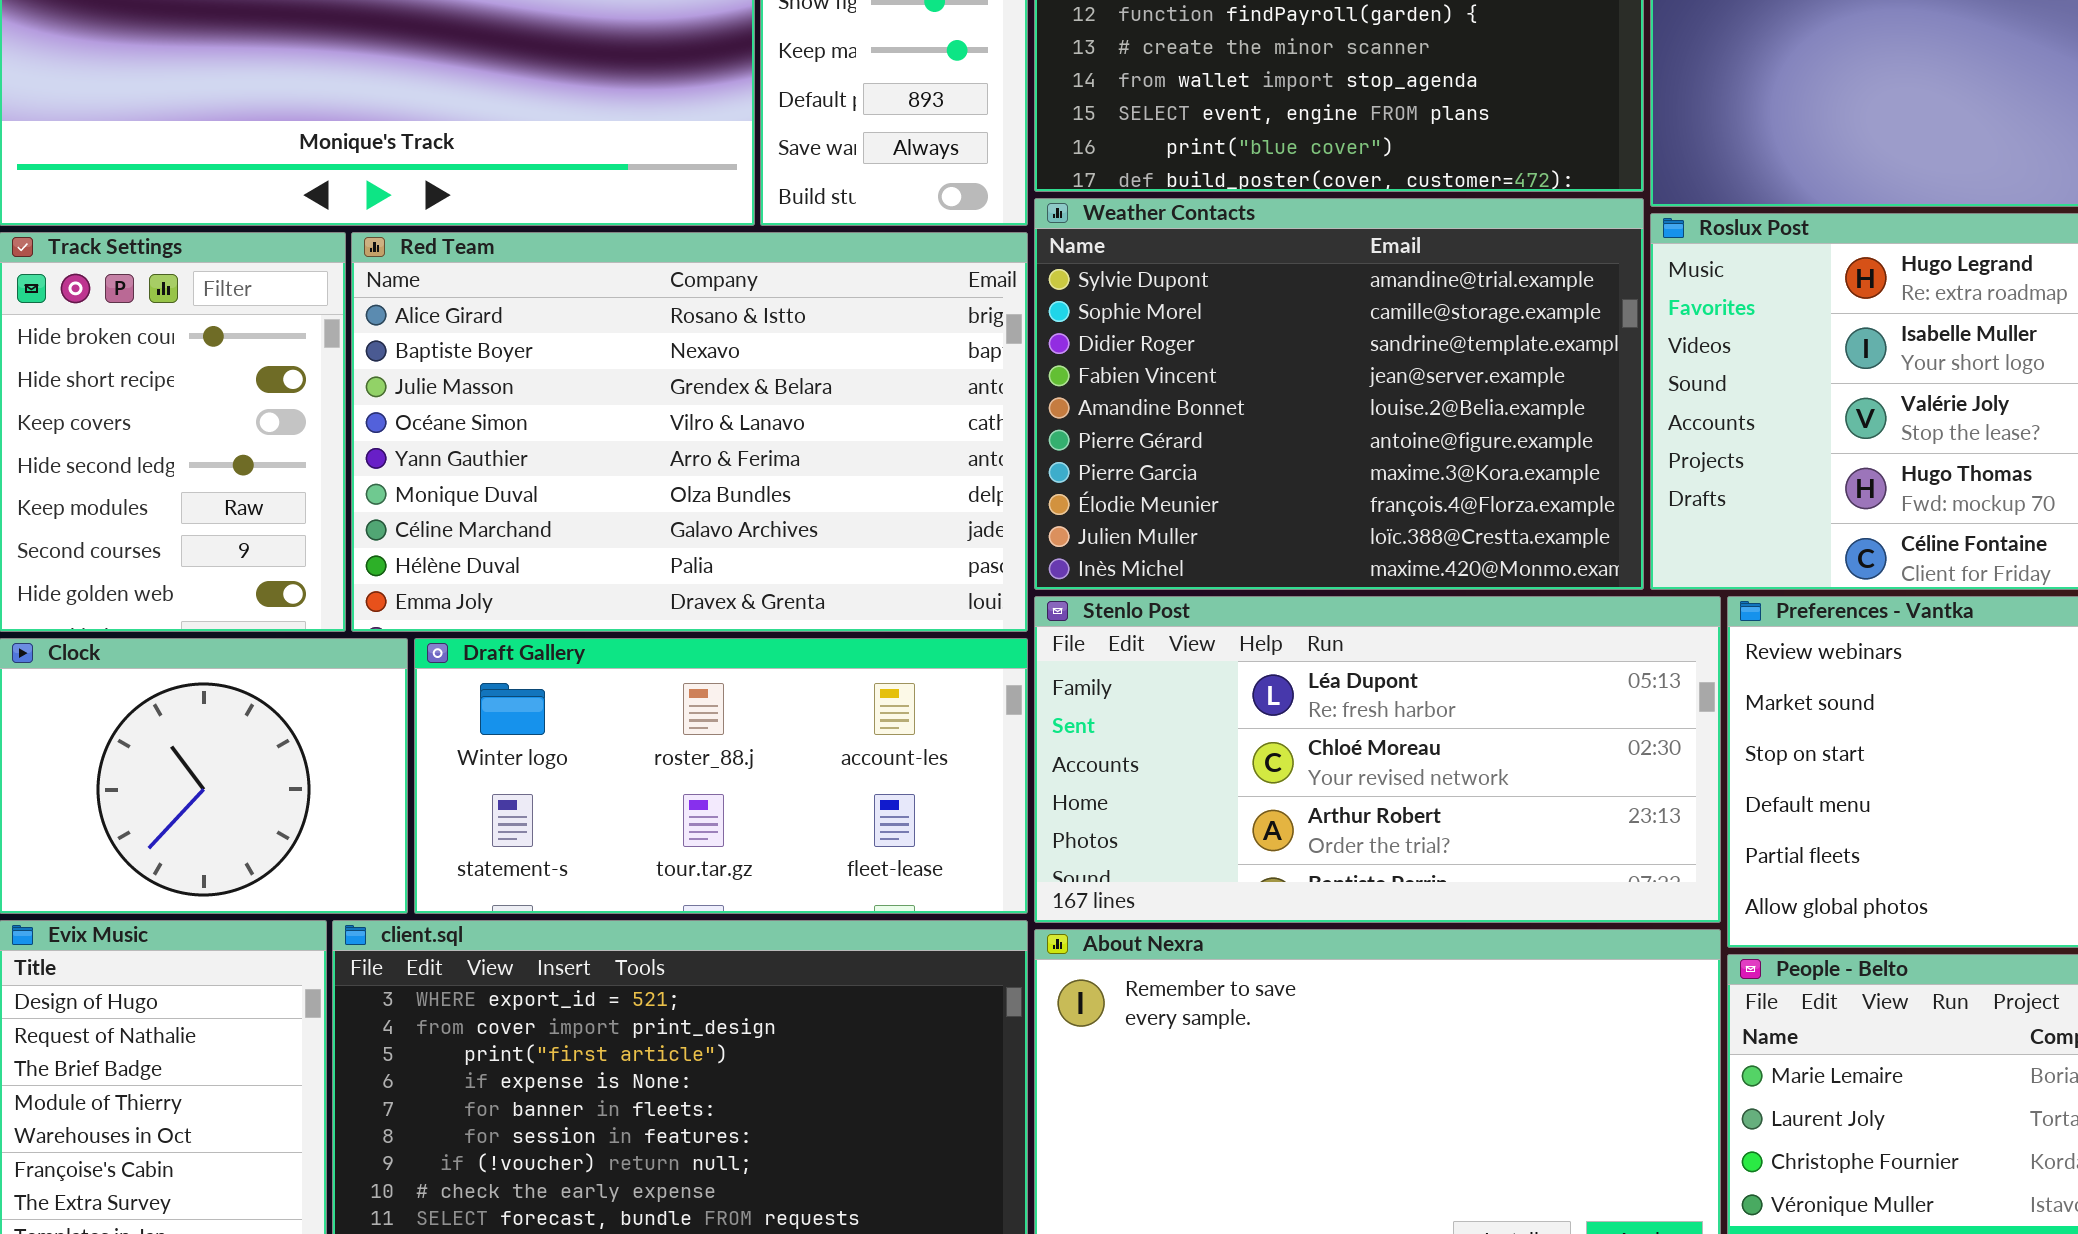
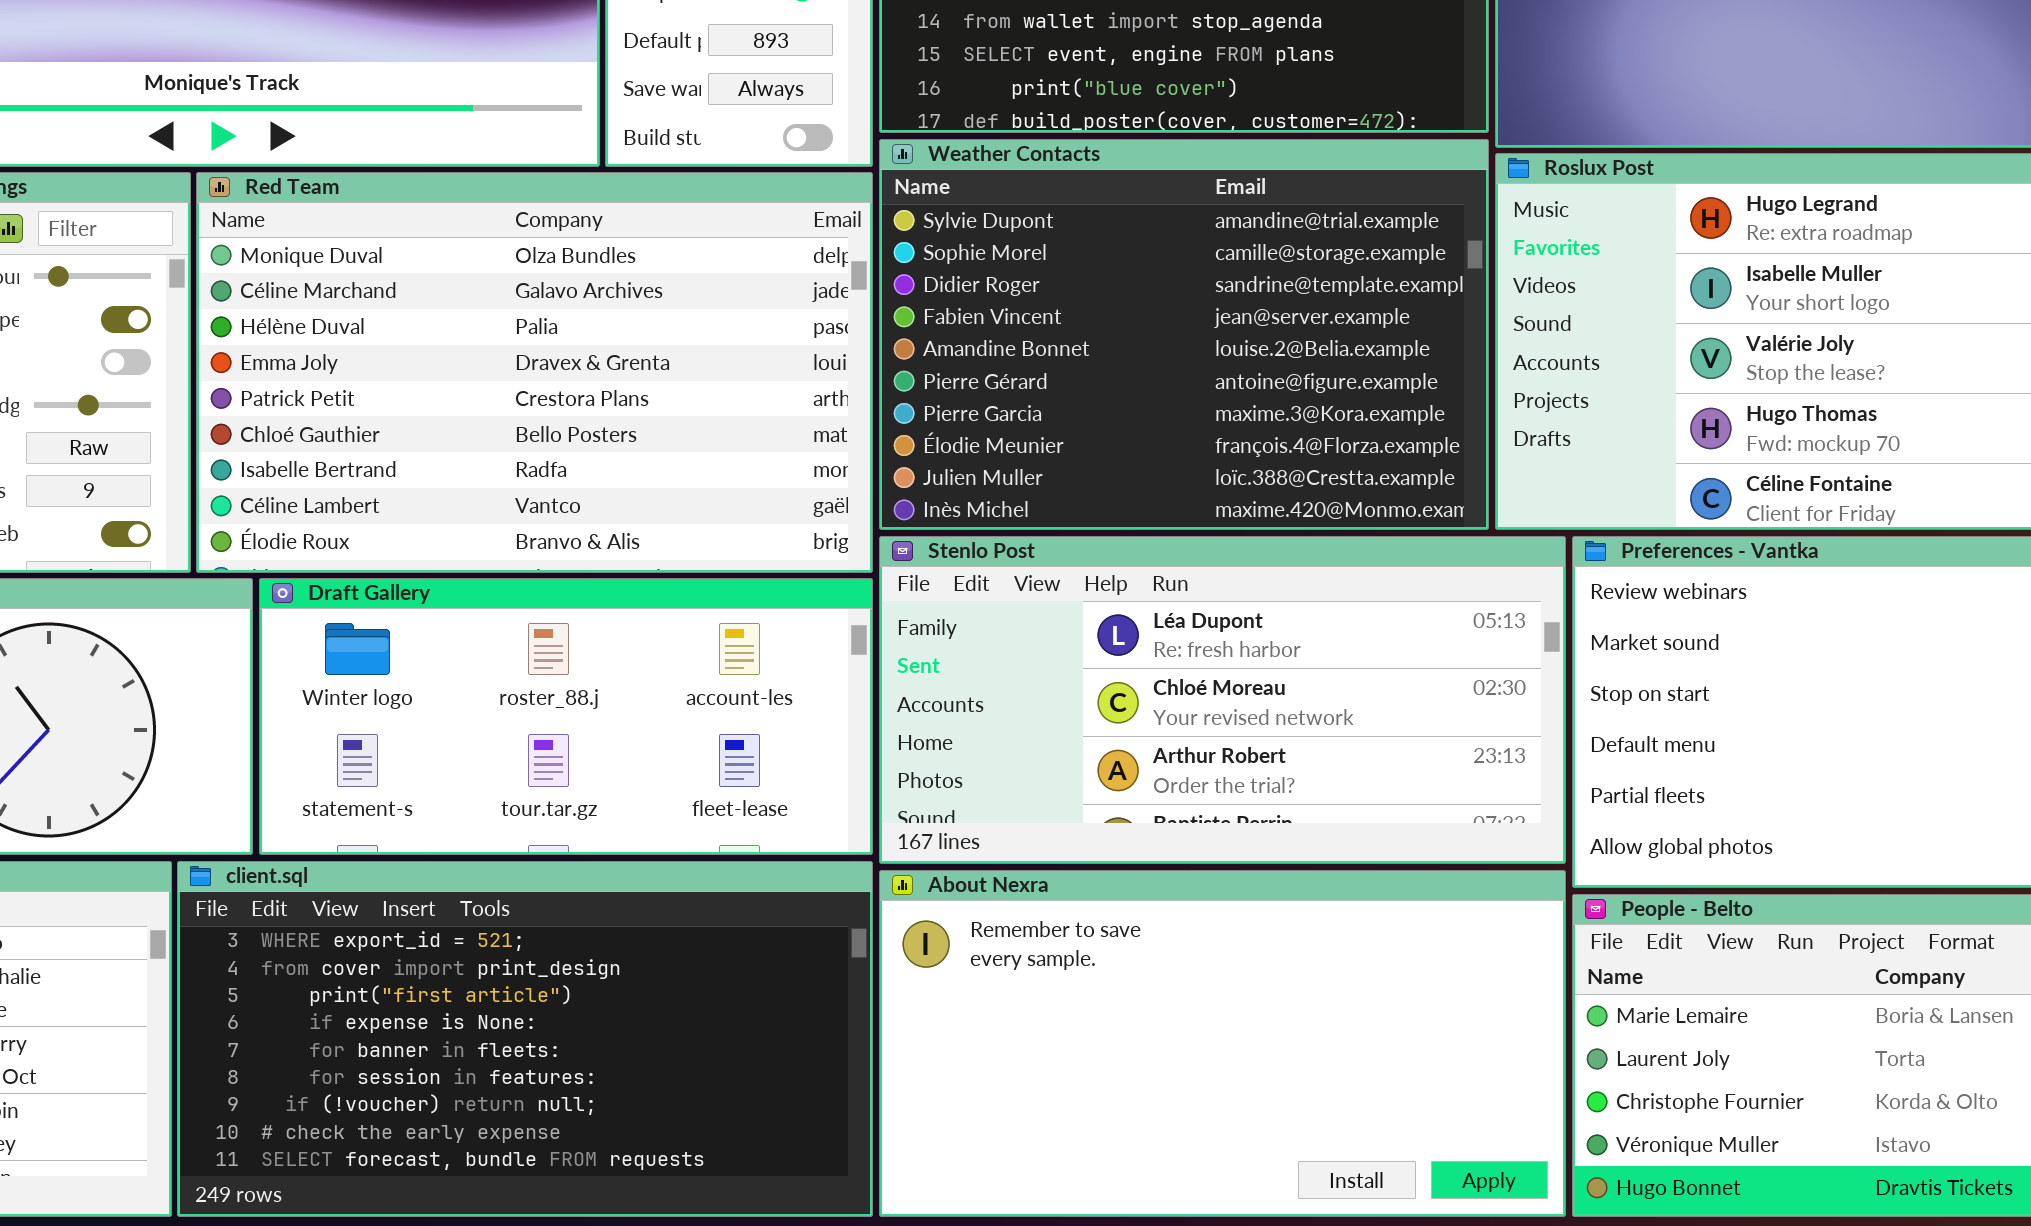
Red Team: [351,232,1028,632] -> [196,172,873,573], scrolled down 5 rows

